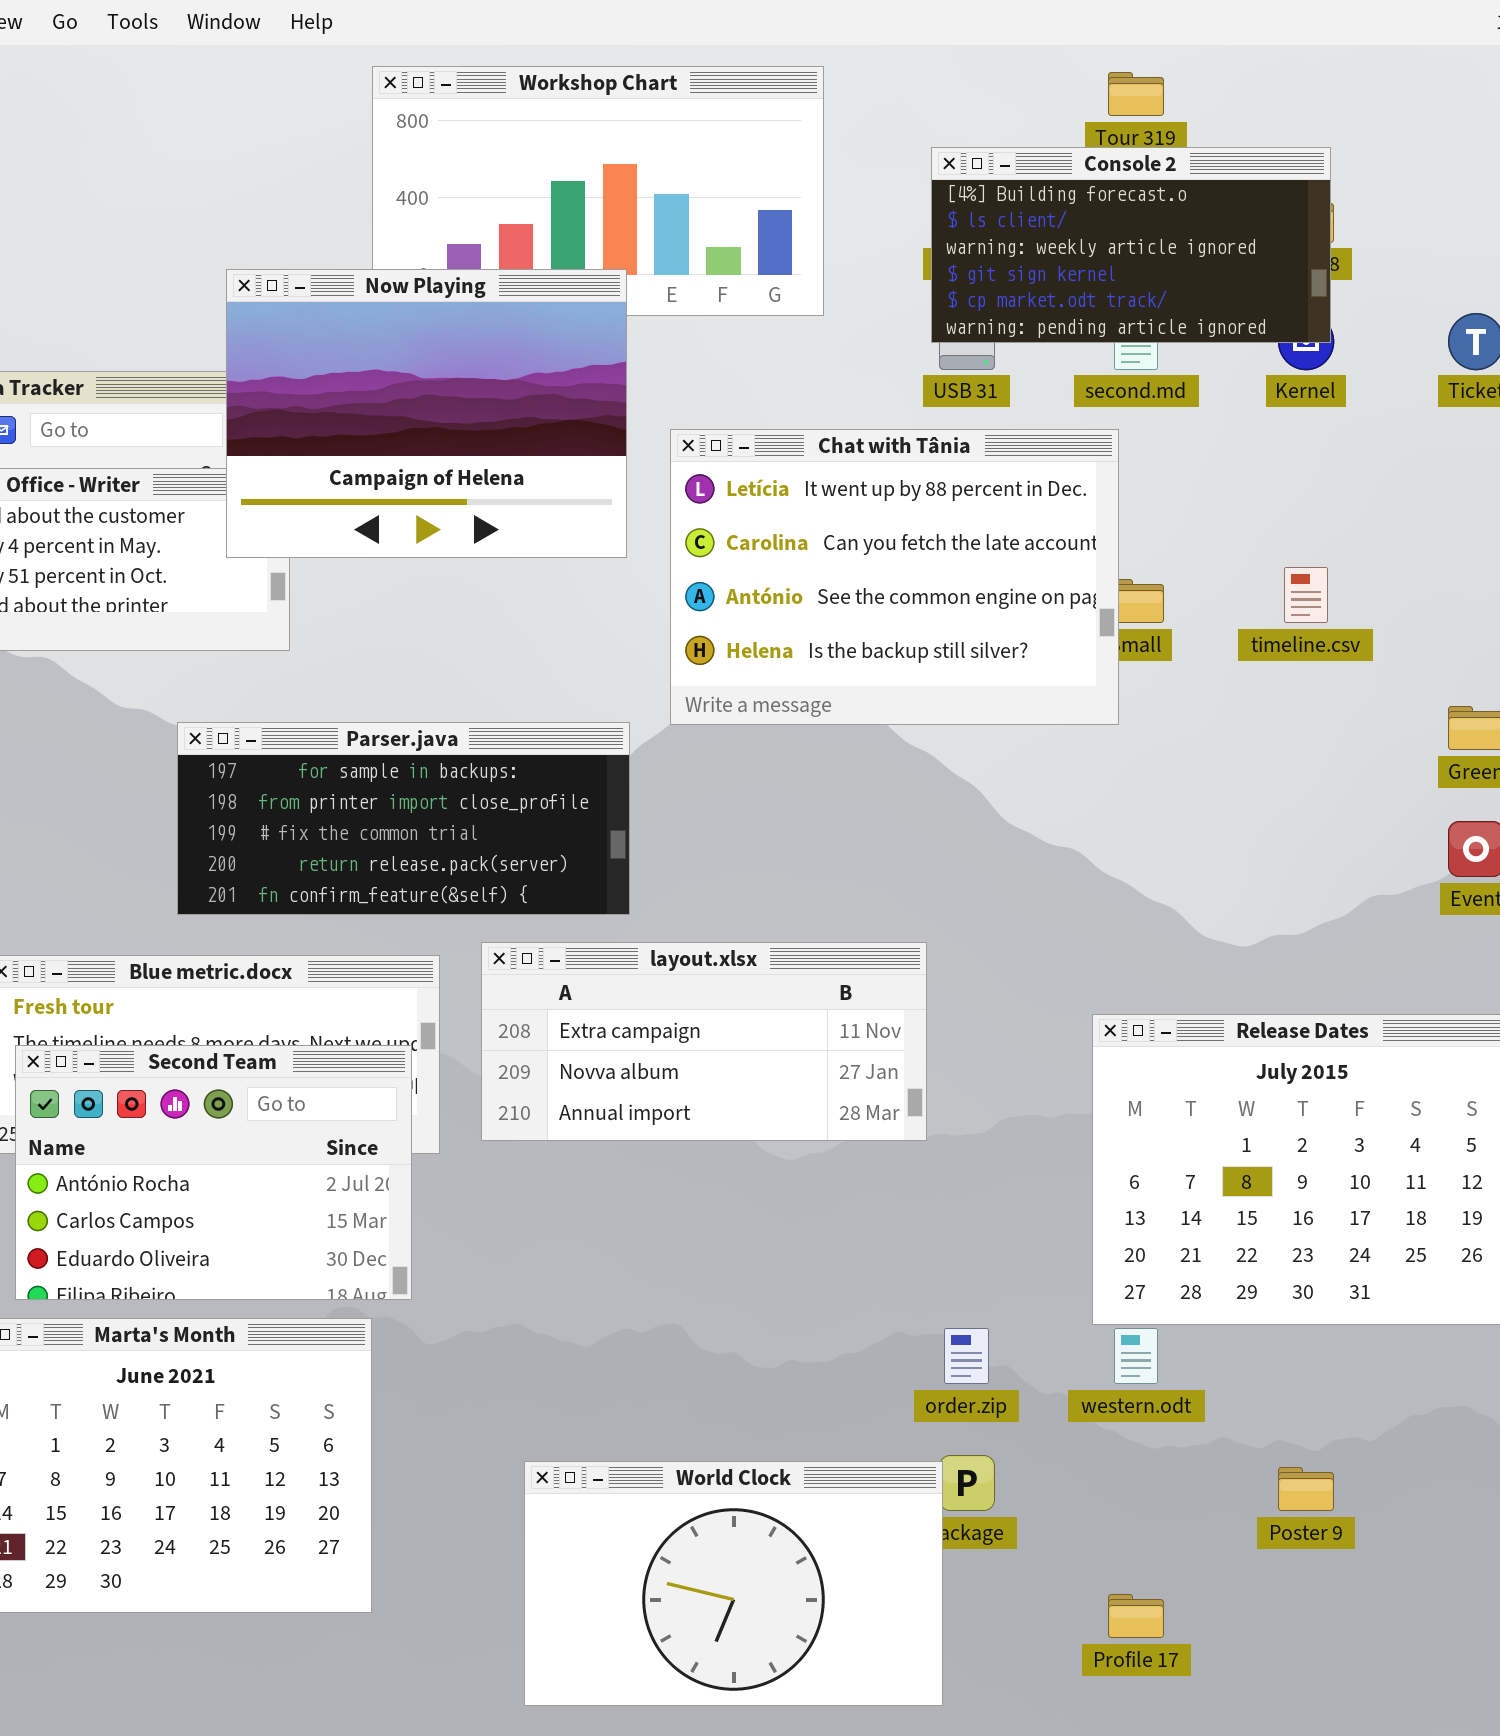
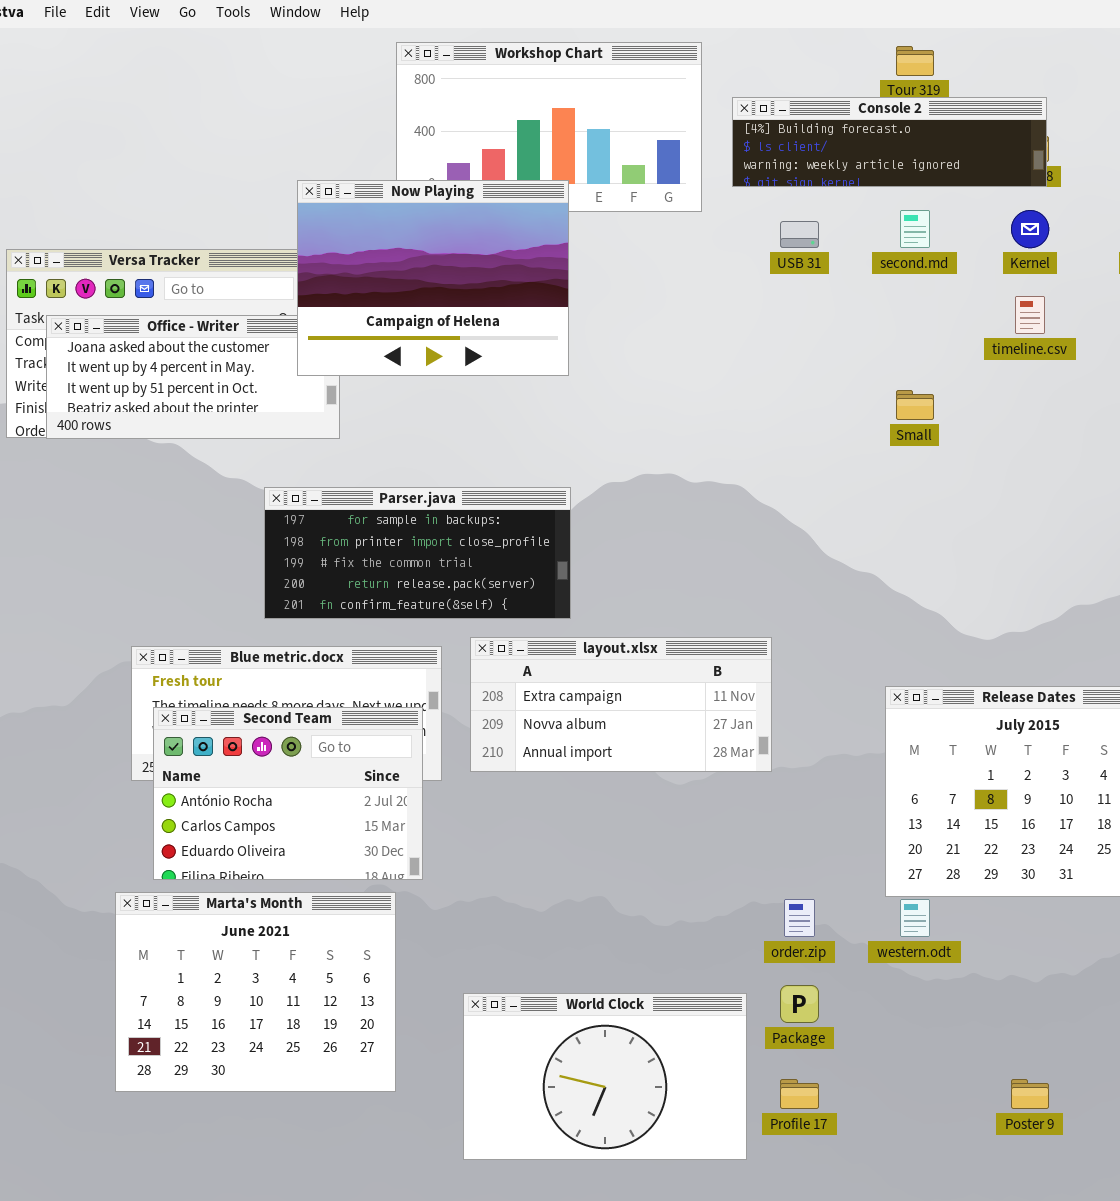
Console 2: [931,147,1331,343] -> [732,97,1047,187], resized
Chat with Tânia: [670,429,1119,725] -> none, closed
timeline.csv: [1284,567,1328,623] -> [1015,296,1045,334], moved
World Clock: [524,1461,943,1706] -> [463,993,747,1160], moved
Poster 9: [1278,1467,1334,1511] -> [1011,1079,1049,1109], moved
Profile 17: [1108,1594,1164,1638] -> [780,1079,819,1109], moved

